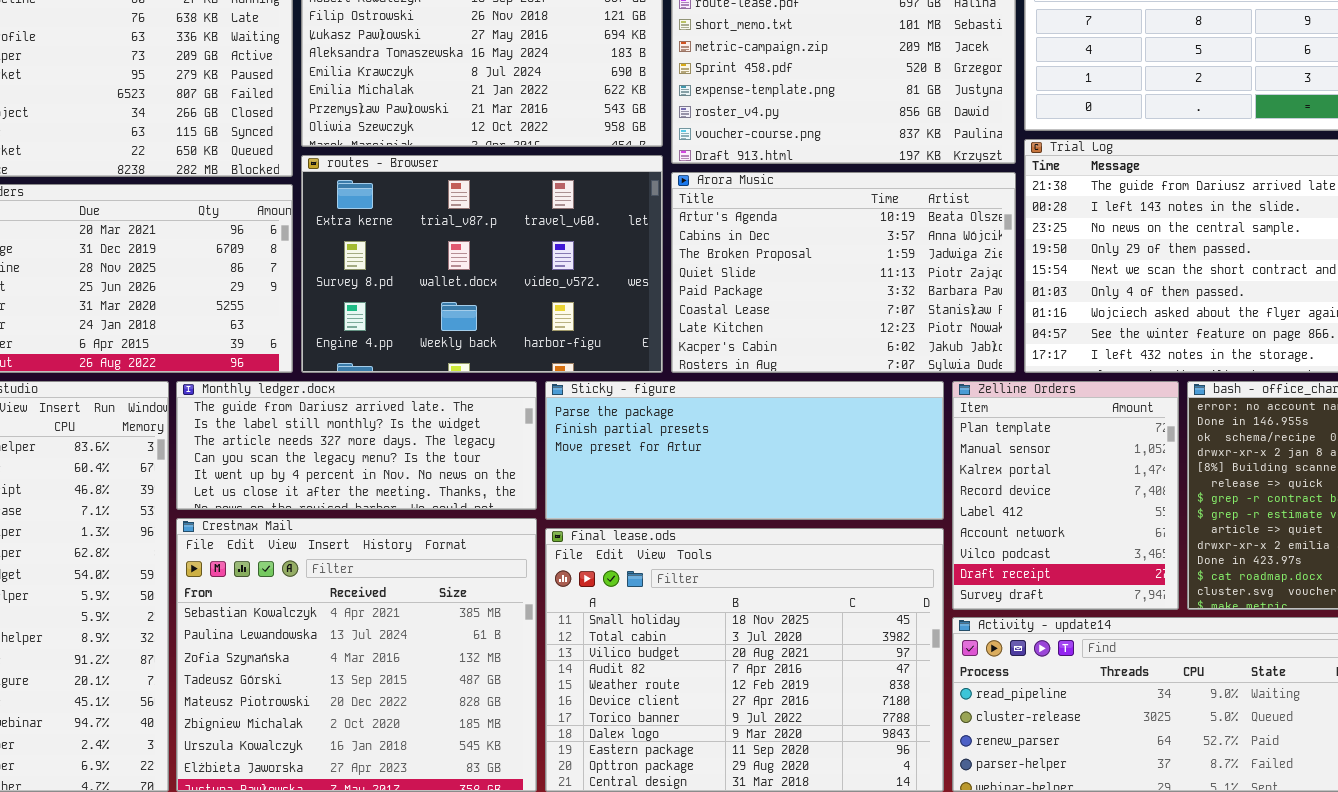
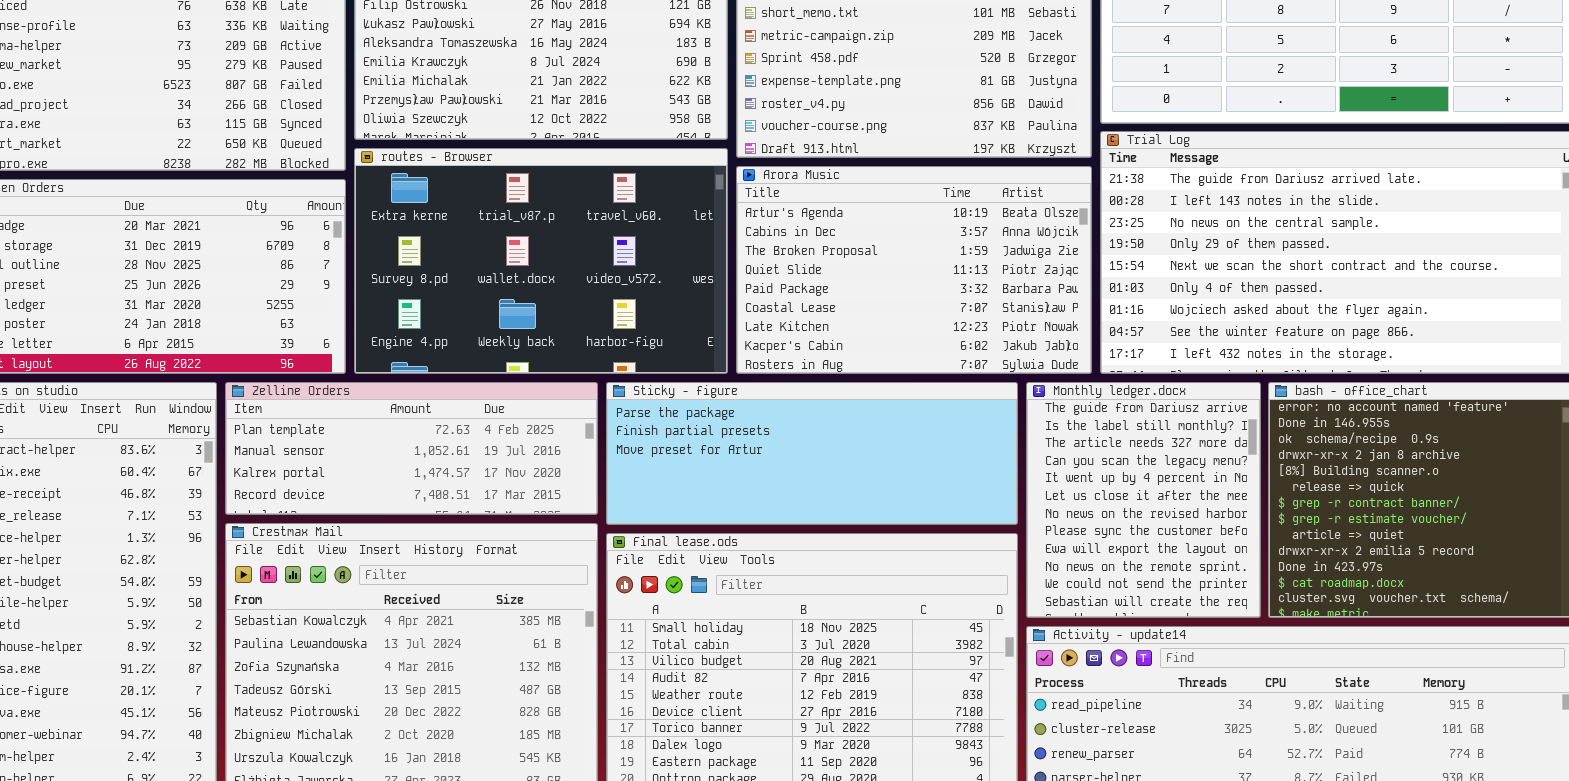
Monthly ledger.docx: [176,381,537,510] -> [1026,382,1261,618], moved, resized
Zelline Orders: [952,381,1179,610] -> [225,382,598,515], moved, resized

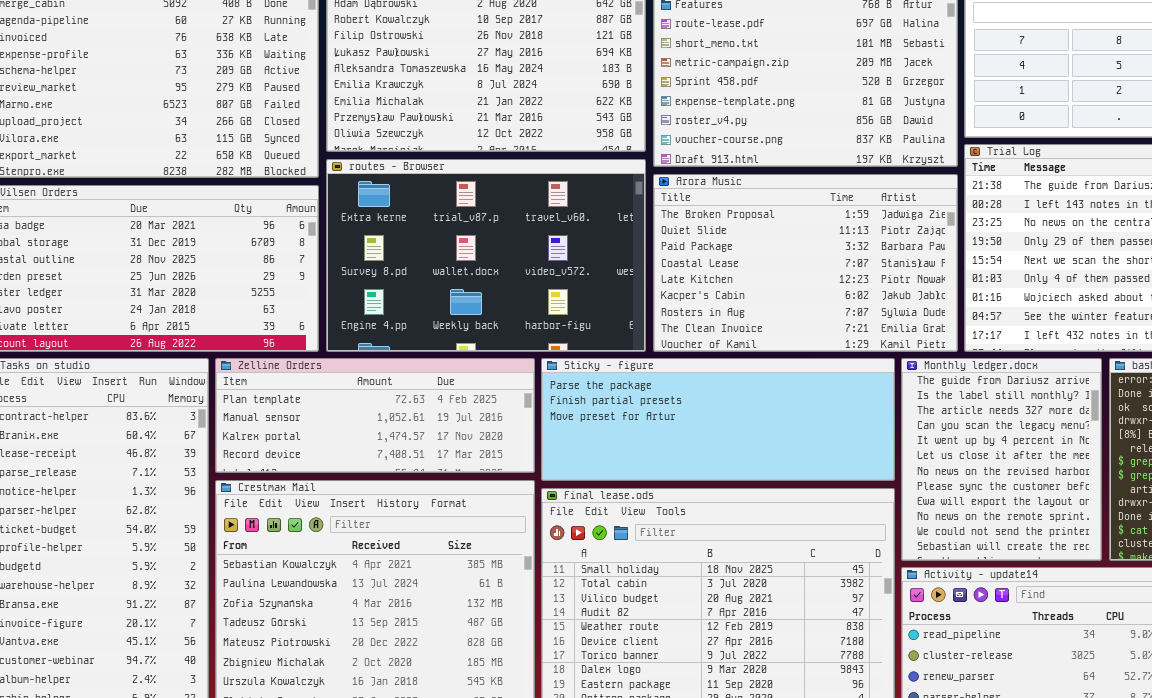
Arora Music: [736,166,1092,374] -> [653,174,958,352], scrolled down 2 rows

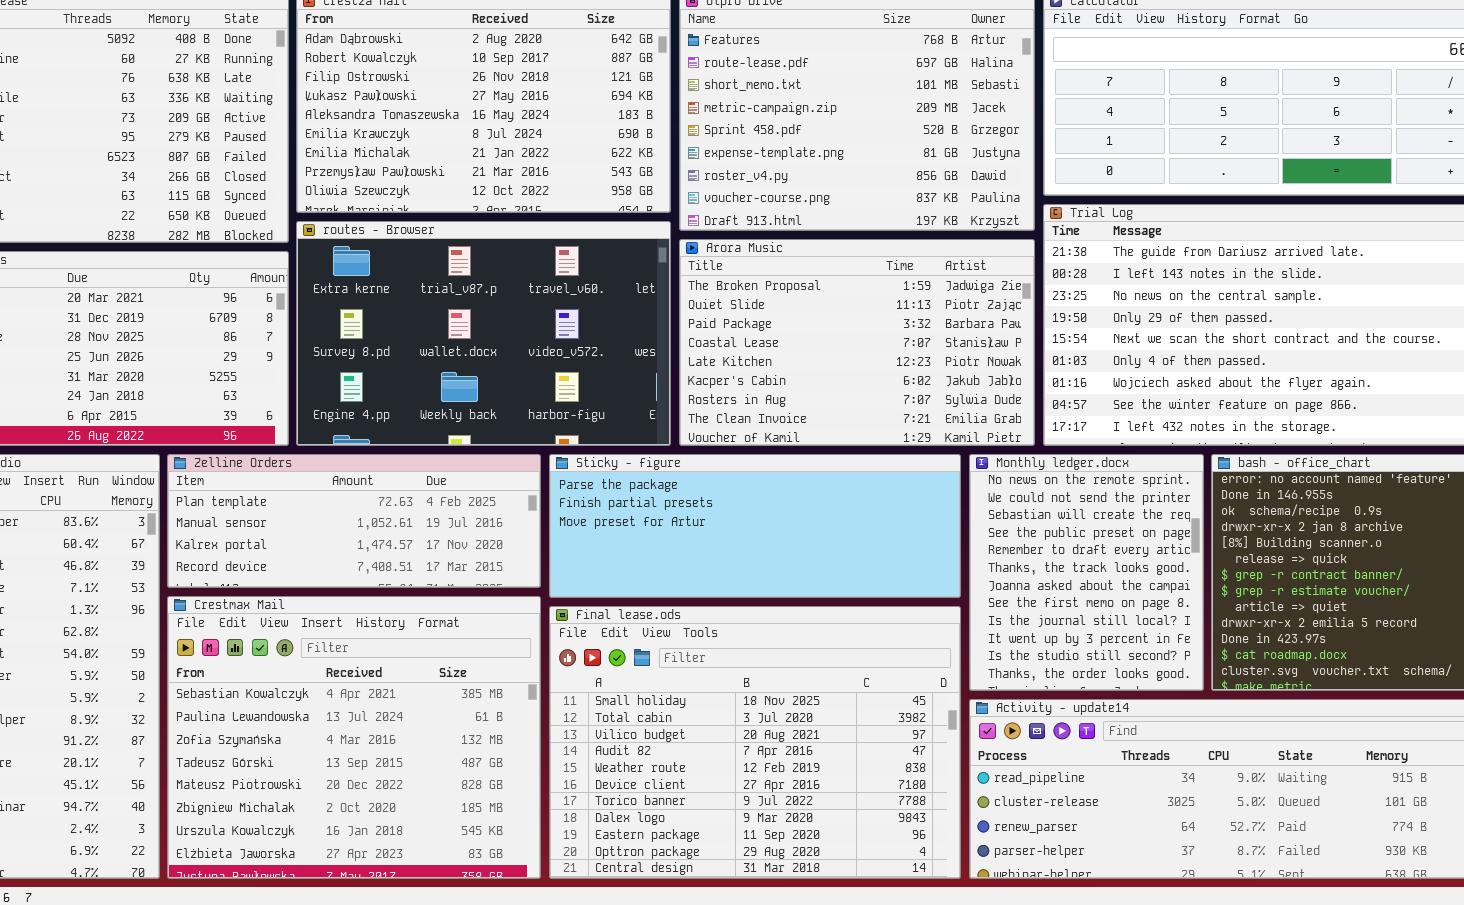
Monthly ledger.docx: [901,358,1102,561] -> [969,454,1204,691], scrolled down 9 rows

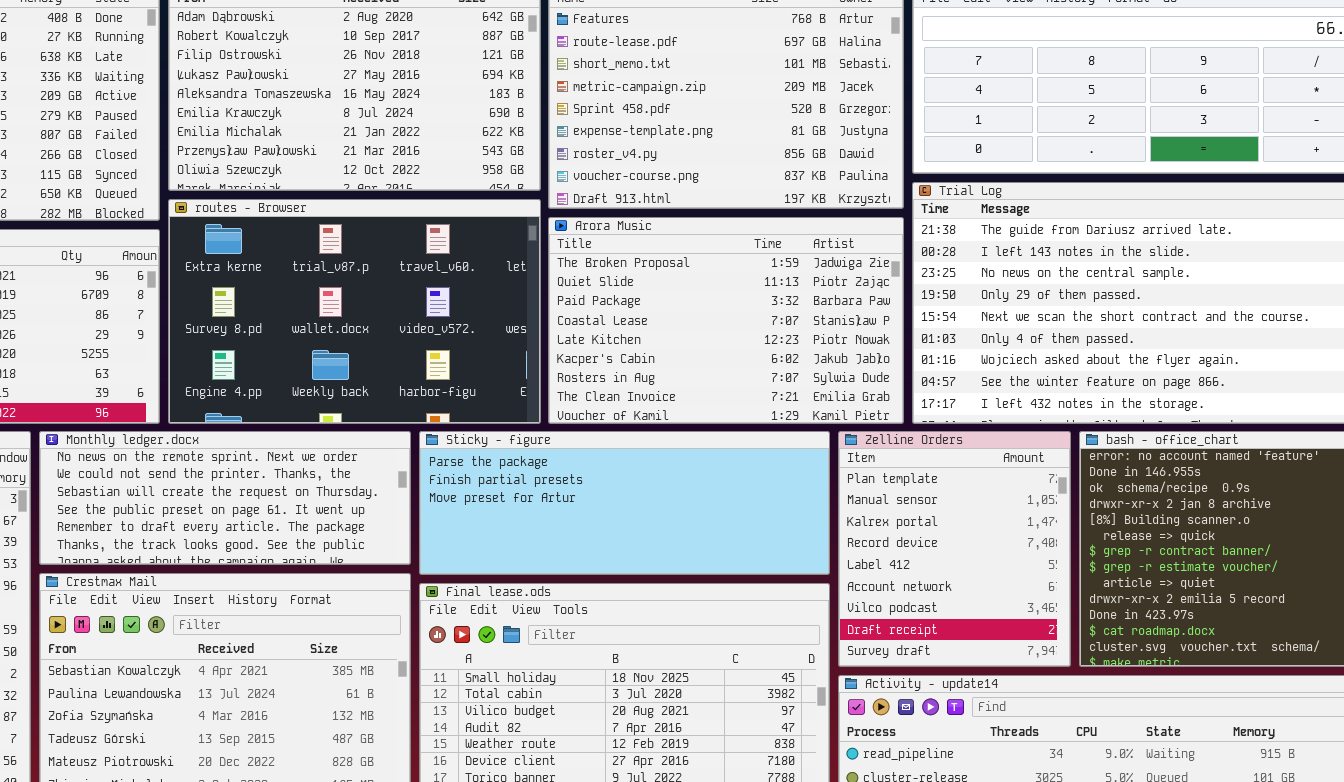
Zelline Orders: [167,454,541,588] -> [838,431,1071,667], moved, resized
Monthly ledger.docx: [969,454,1204,691] -> [39,431,411,565], moved, resized

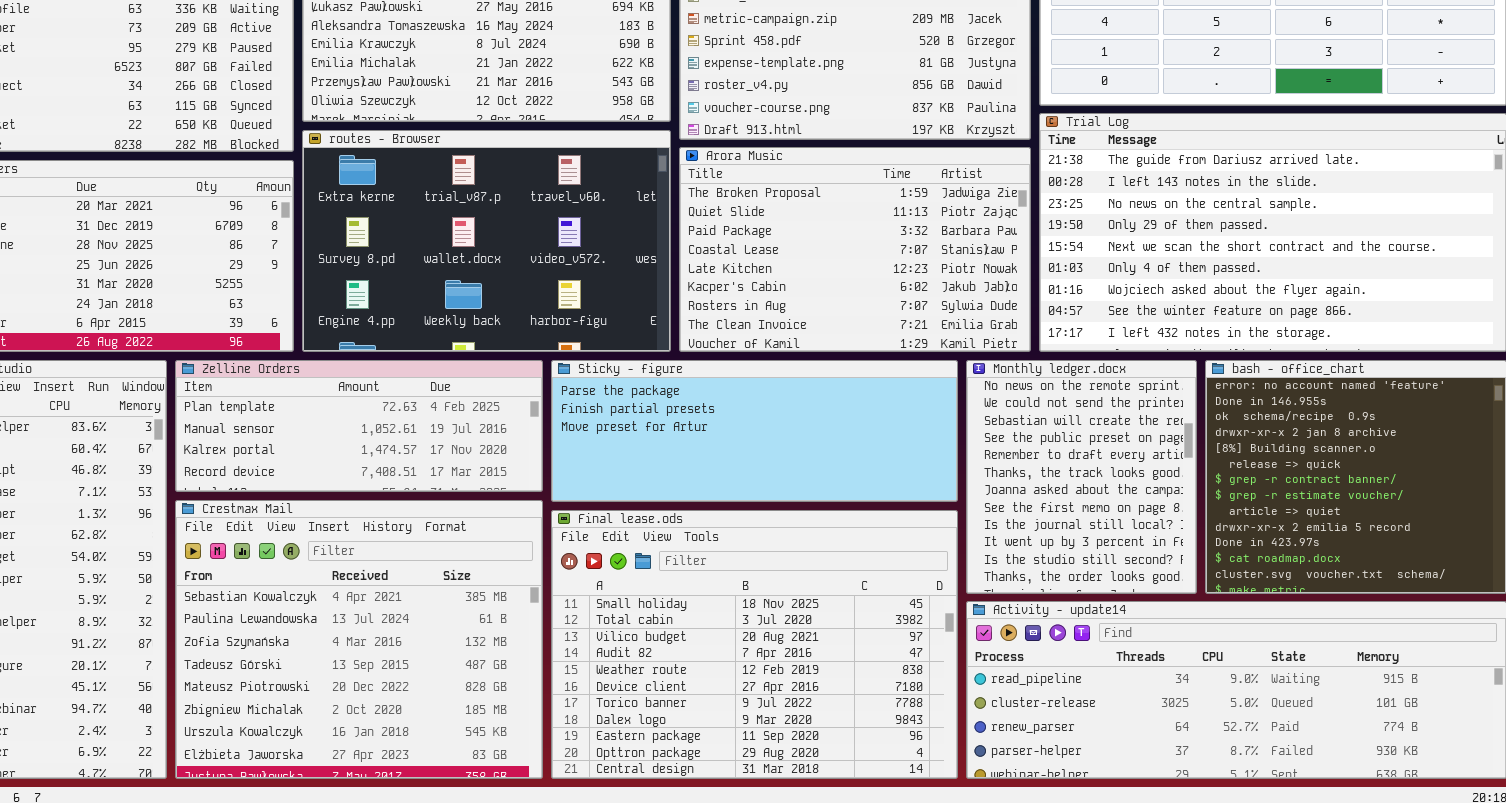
Monthly ledger.docx: [39,431,411,565] -> [966,360,1197,594], moved, resized
Zelline Orders: [838,431,1071,667] -> [175,360,543,492], moved, resized

